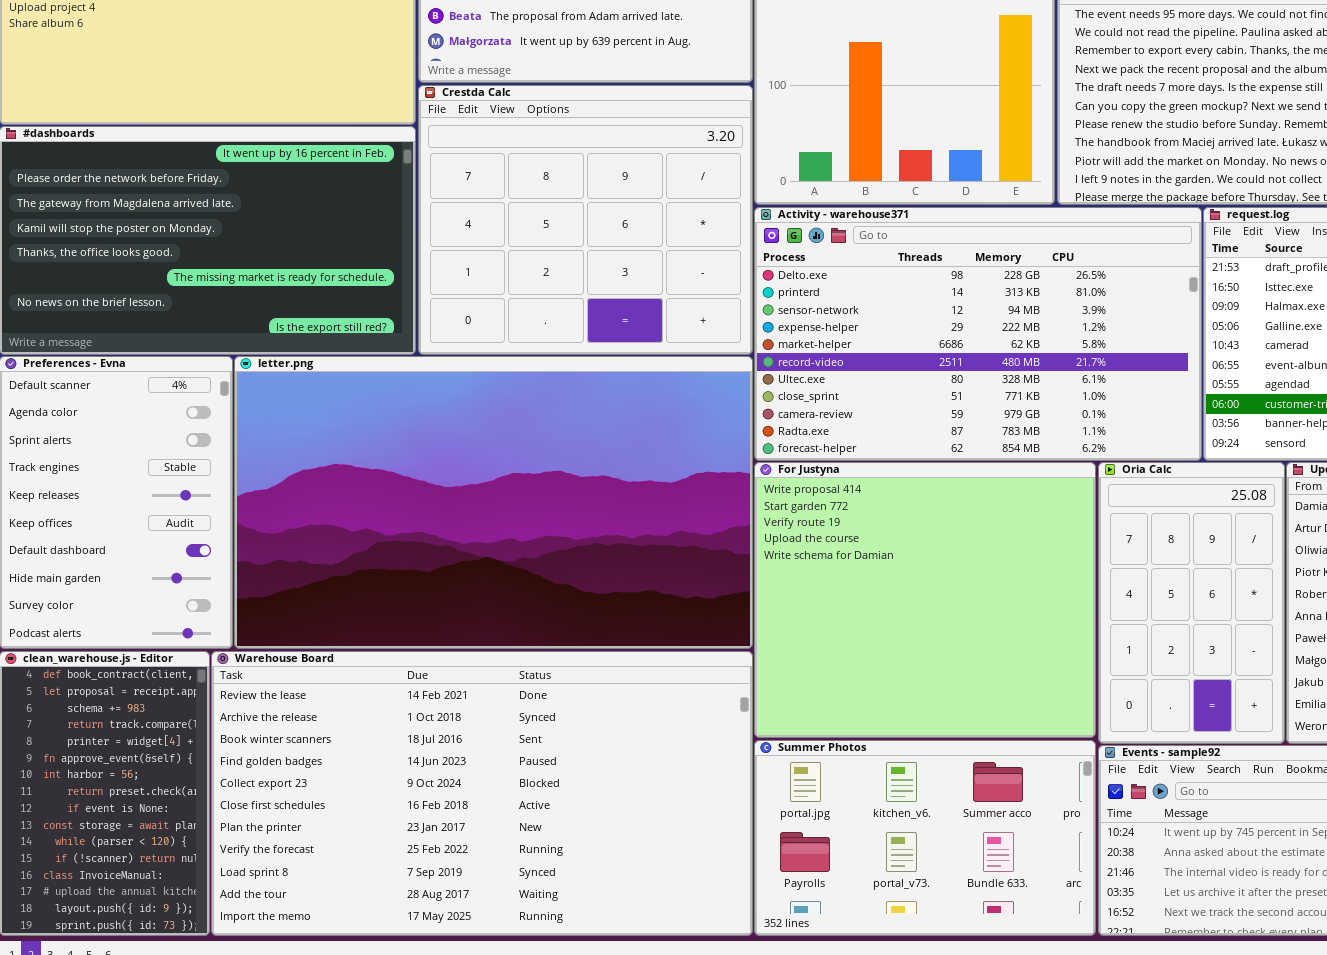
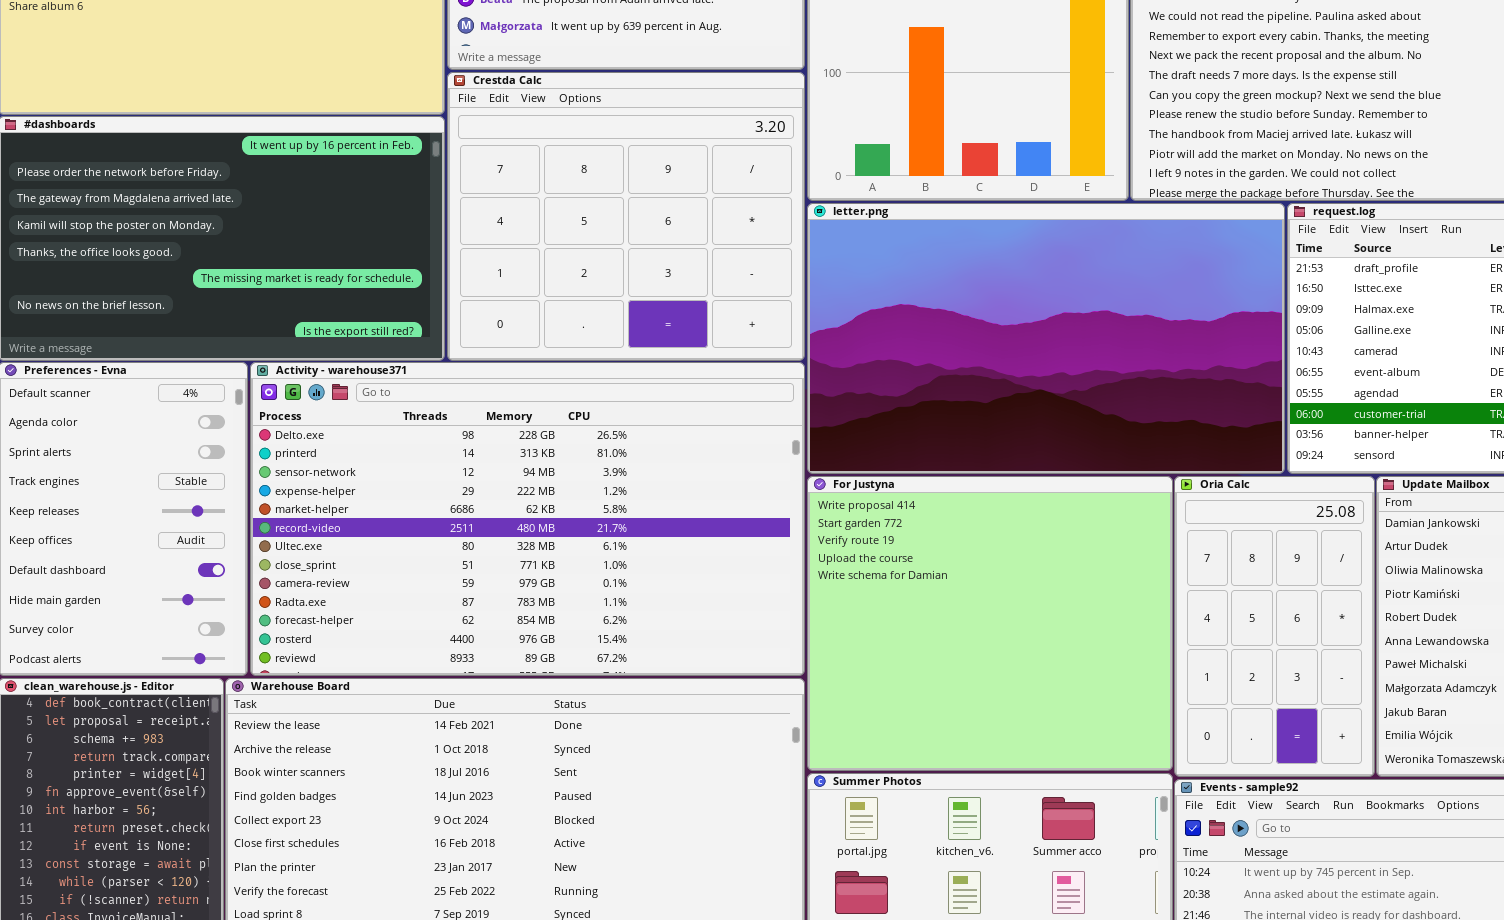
Activity - warehouse371: [754,207,1202,461] -> [250,362,805,676], moved, resized
letter.png: [234,356,753,649] -> [807,203,1285,474], moved, resized

